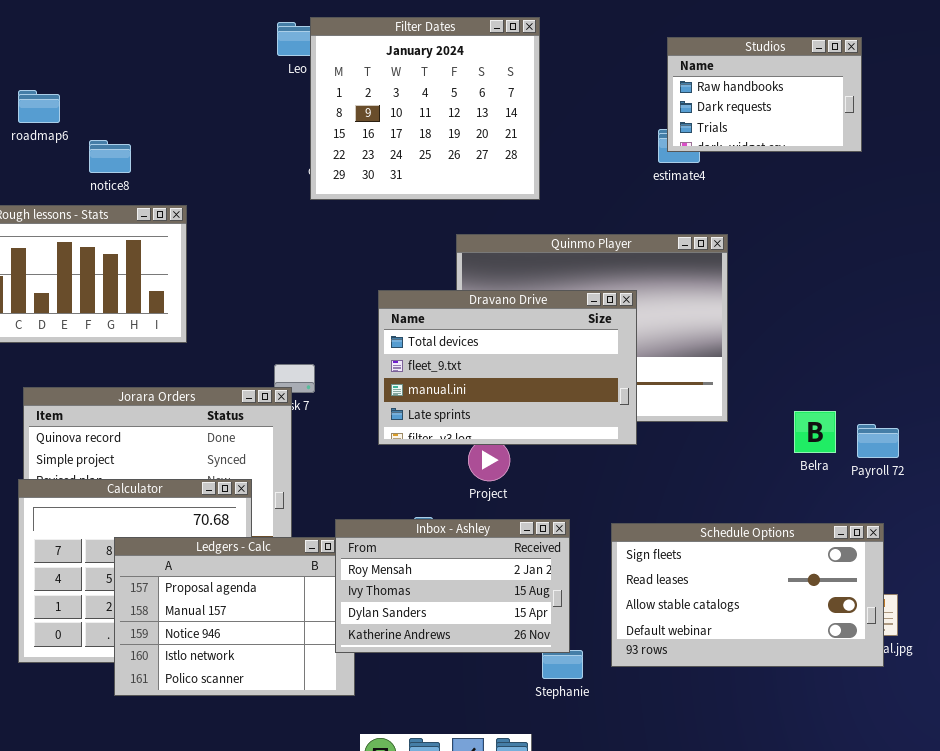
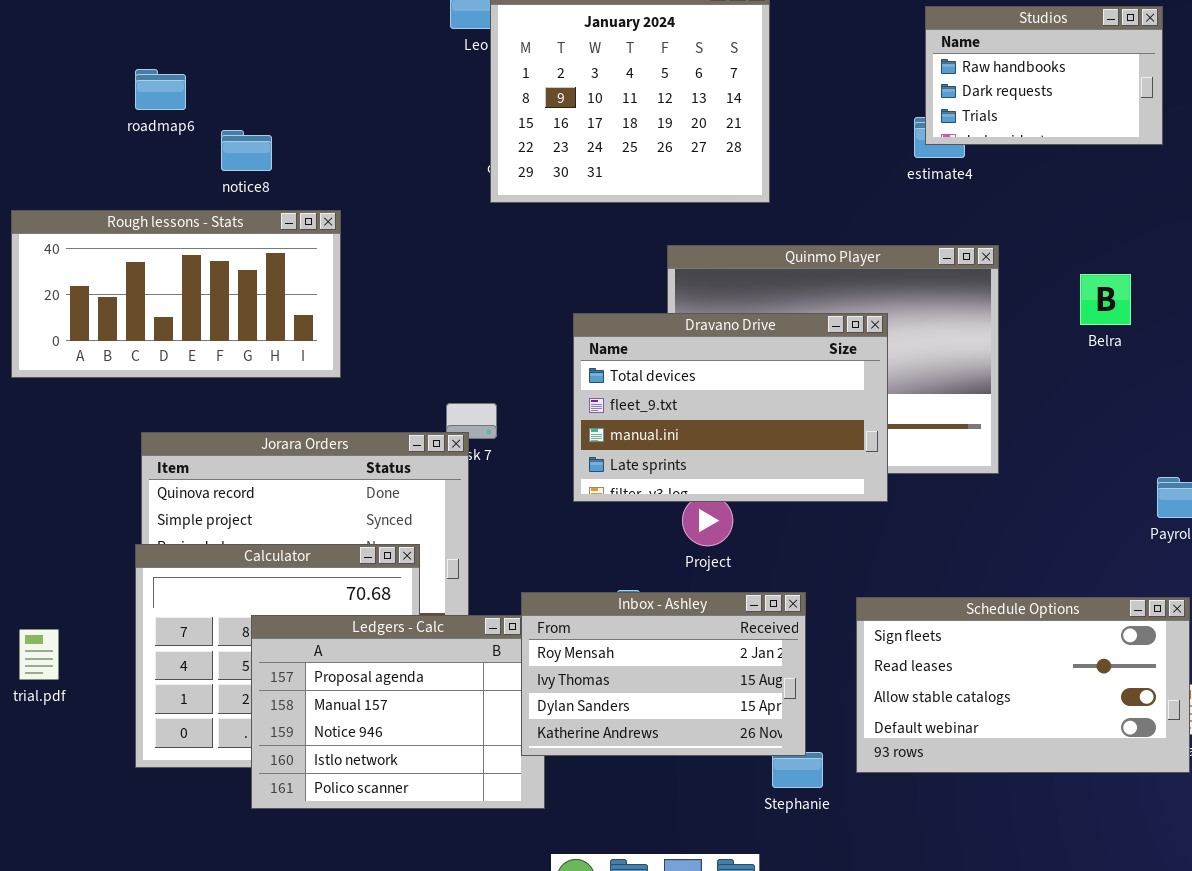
Belra: [794,411,836,453] -> [1080,274,1131,325], moved

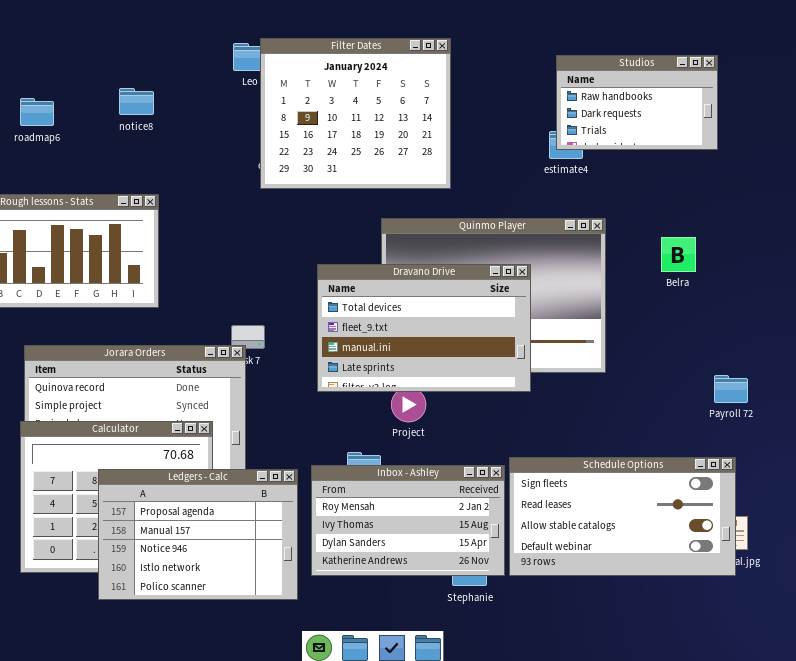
notice8: [221,130,272,171] -> [119,88,154,115], moved
Inbox - Ashley: [521,592,806,756] -> [311,465,505,576], moved

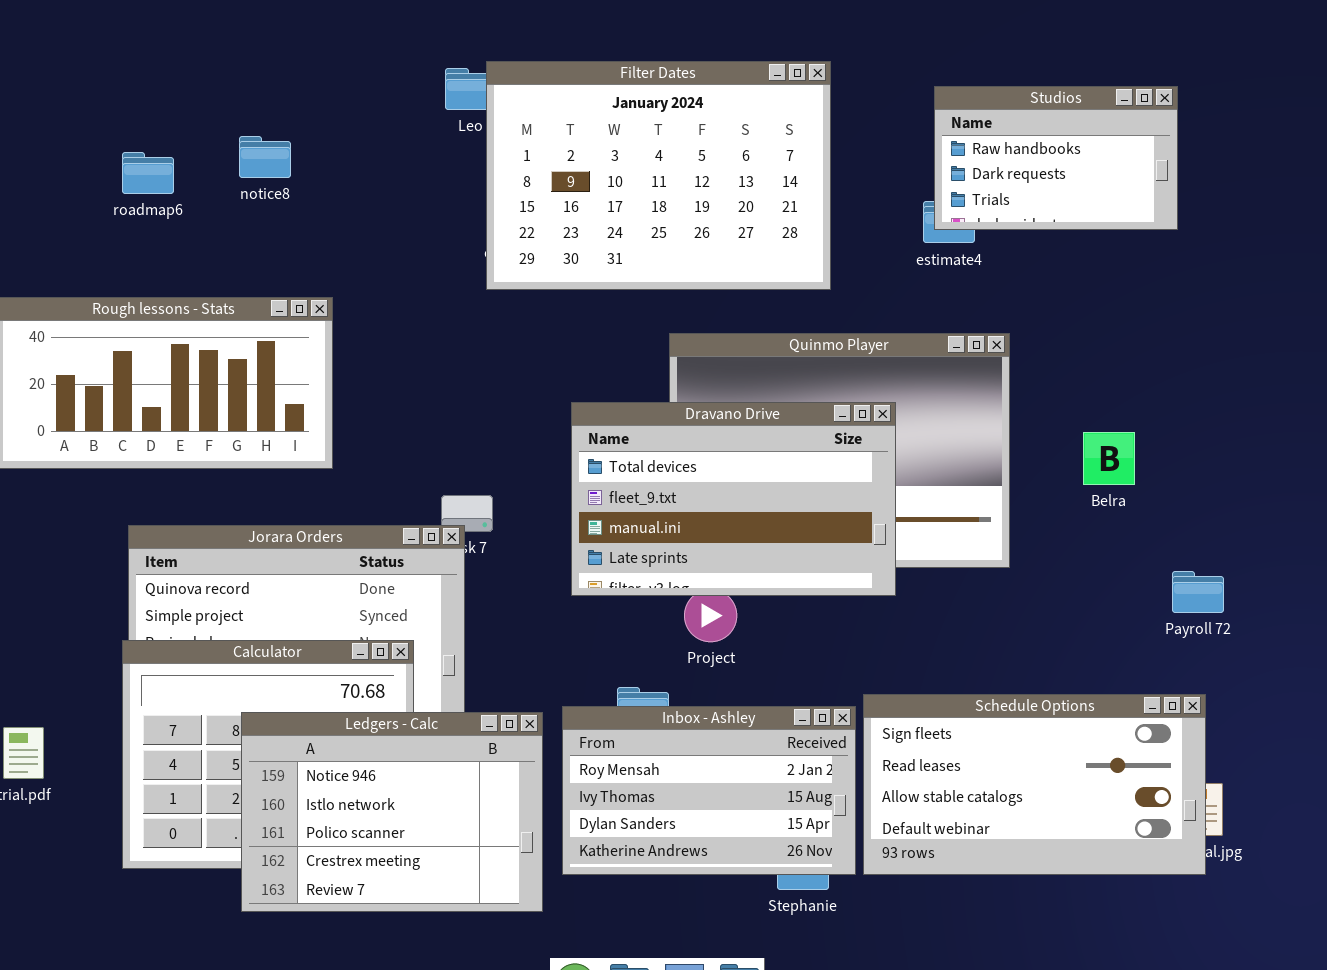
Filter Dates: [260,38,451,189] -> [486,61,831,290], resized
notice8: [119,88,154,115] -> [239,136,291,178], moved
Belra: [661,237,696,272] -> [1083,432,1135,485], moved
Ledgers - Calc: [98,469,298,600] -> [241,712,543,912], scrolled down 2 rows

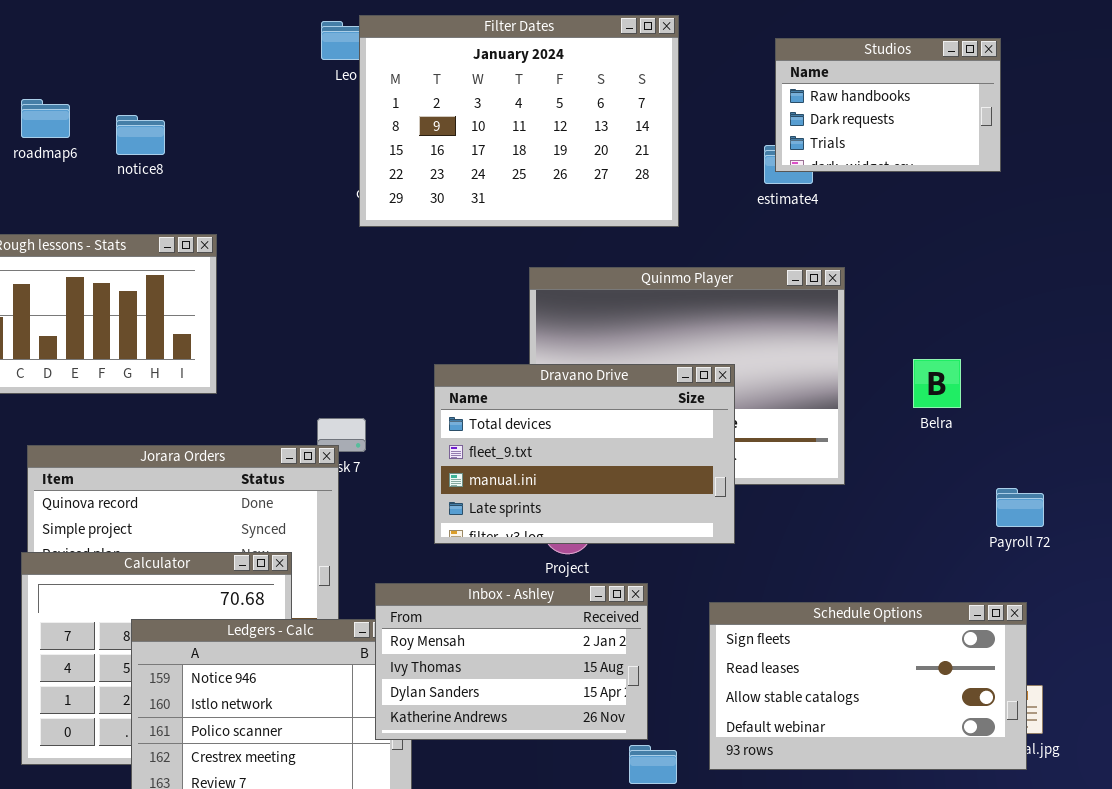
notice8: [239,136,291,178] -> [116,115,165,155], moved
Dravano Drive: [571,402,896,596] -> [434,364,735,544], moved
Inbox - Ashley: [562,706,856,875] -> [375,583,648,740], moved

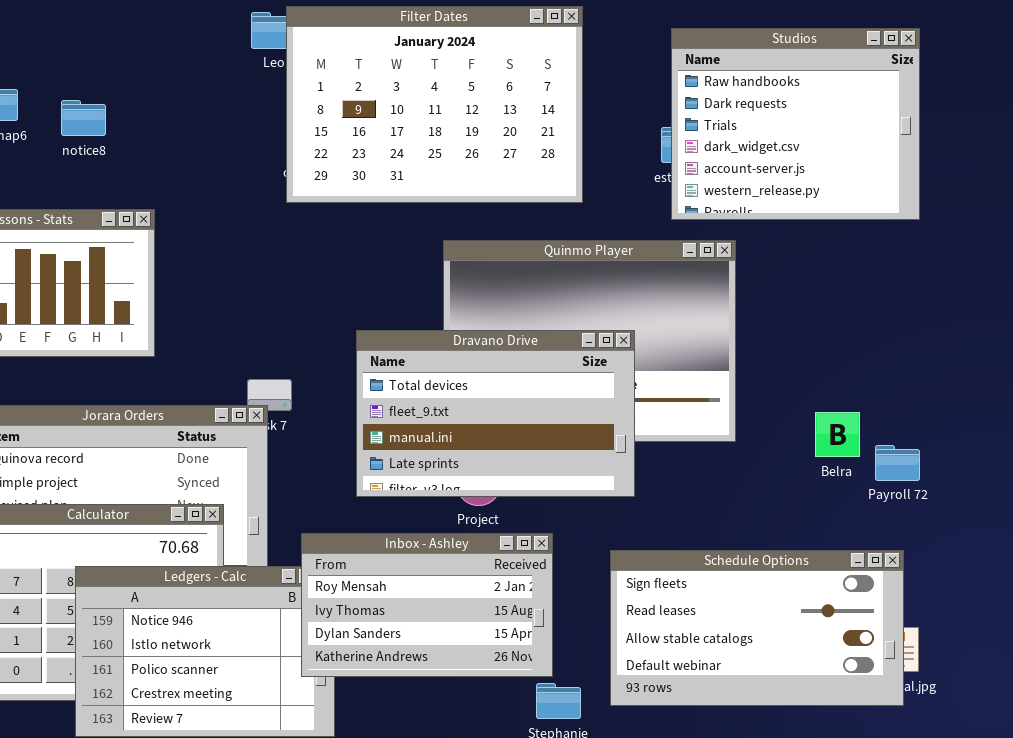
Studios: [775,38,1001,172] -> [671,28,920,220], resized
Belra: [913,359,961,408] -> [815,412,860,457], moved

